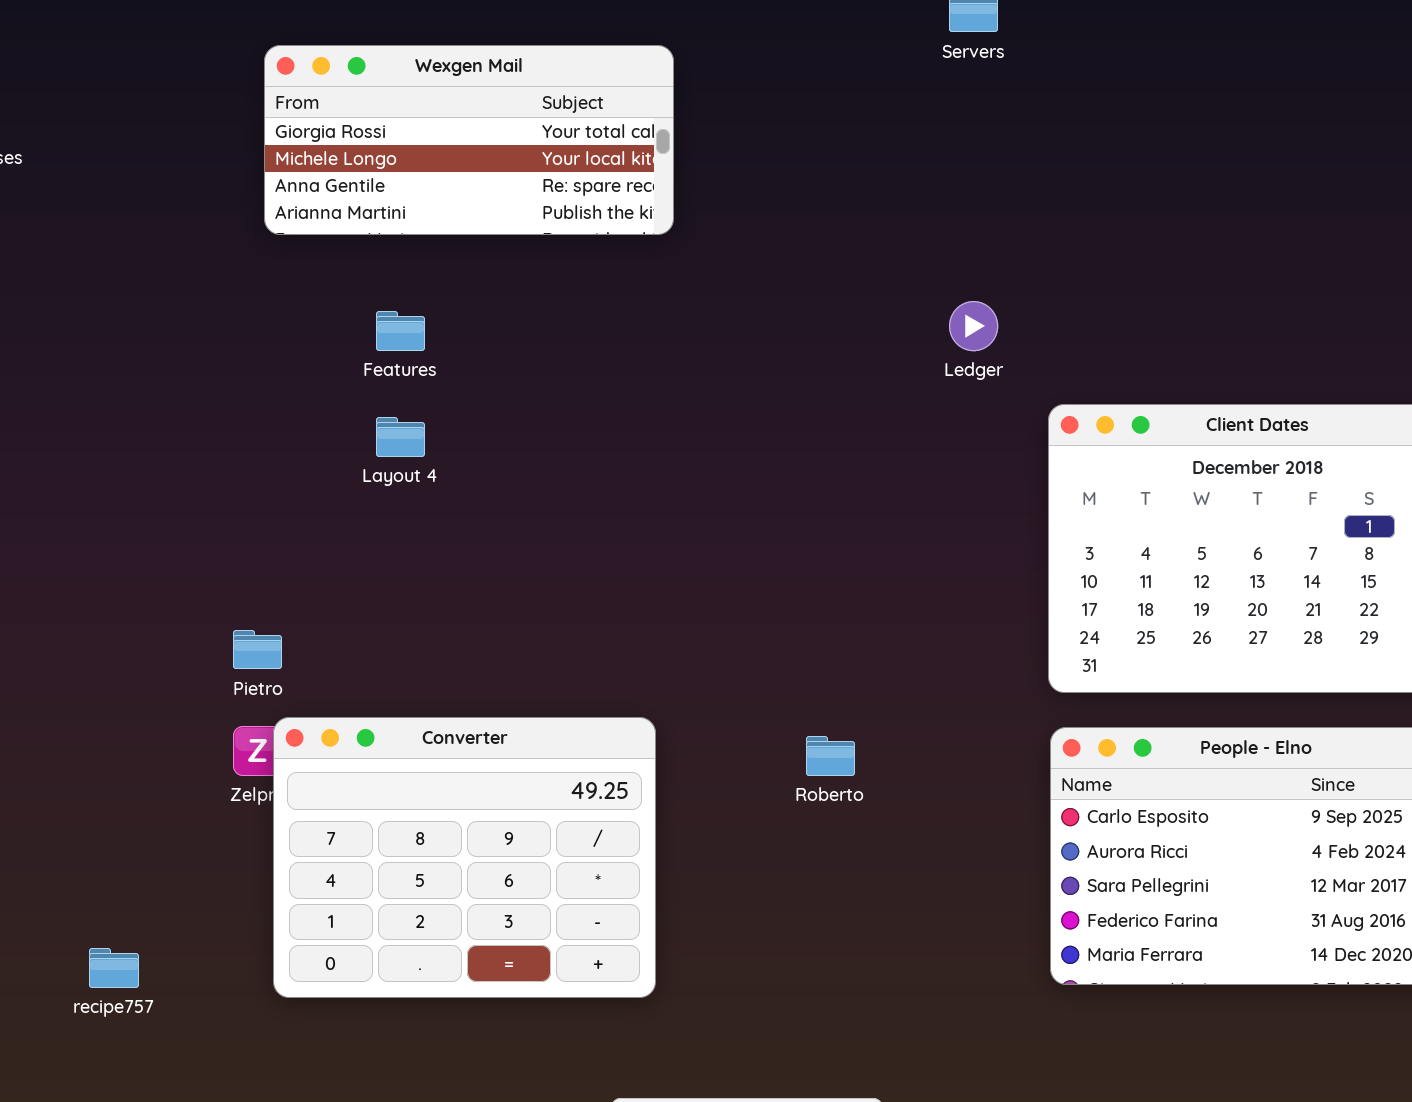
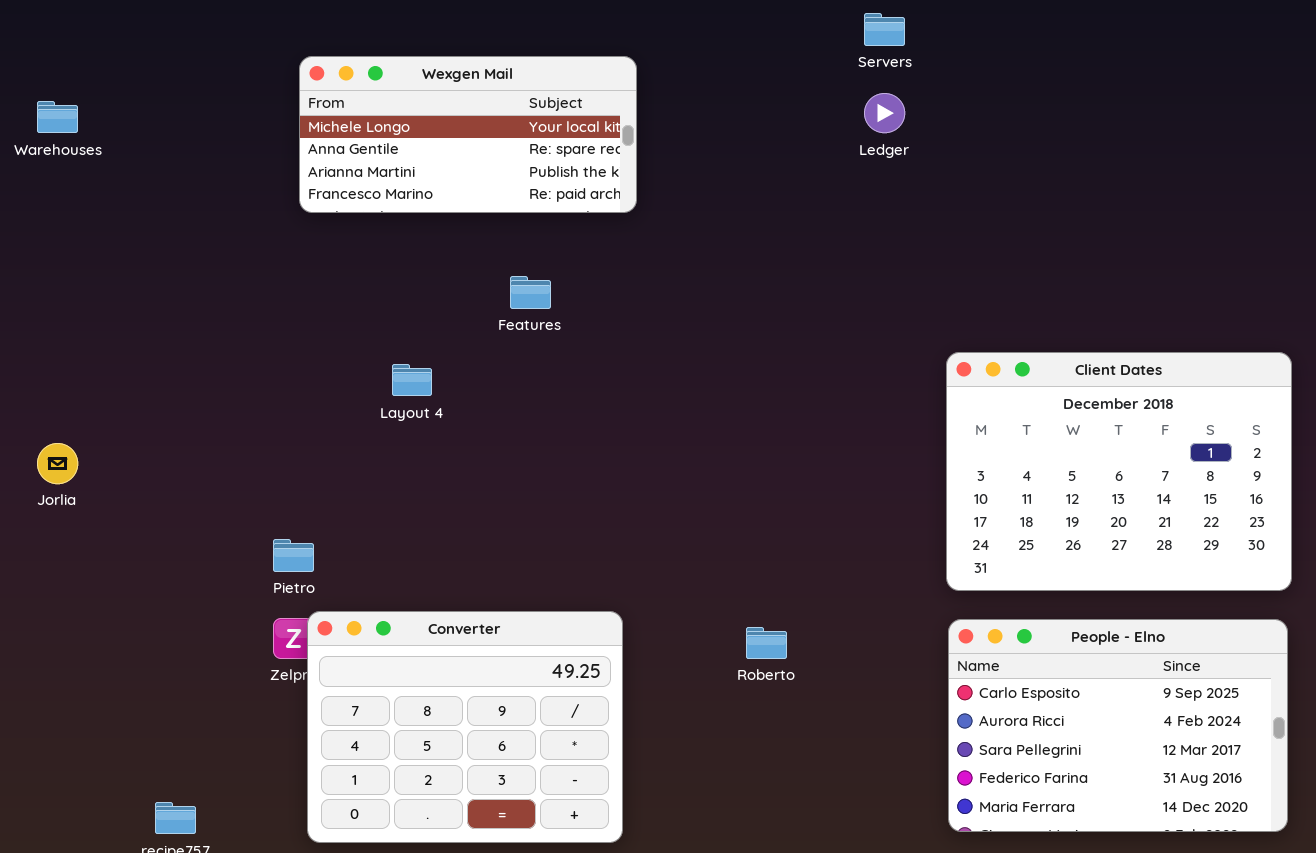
Wexgen Mail: [264,45,674,235] -> [299,56,637,213], scrolled down 1 row
Ledger: [949,301,998,351] -> [864,93,905,133], moved
Features: [376,311,425,351] -> [510,276,551,309], moved

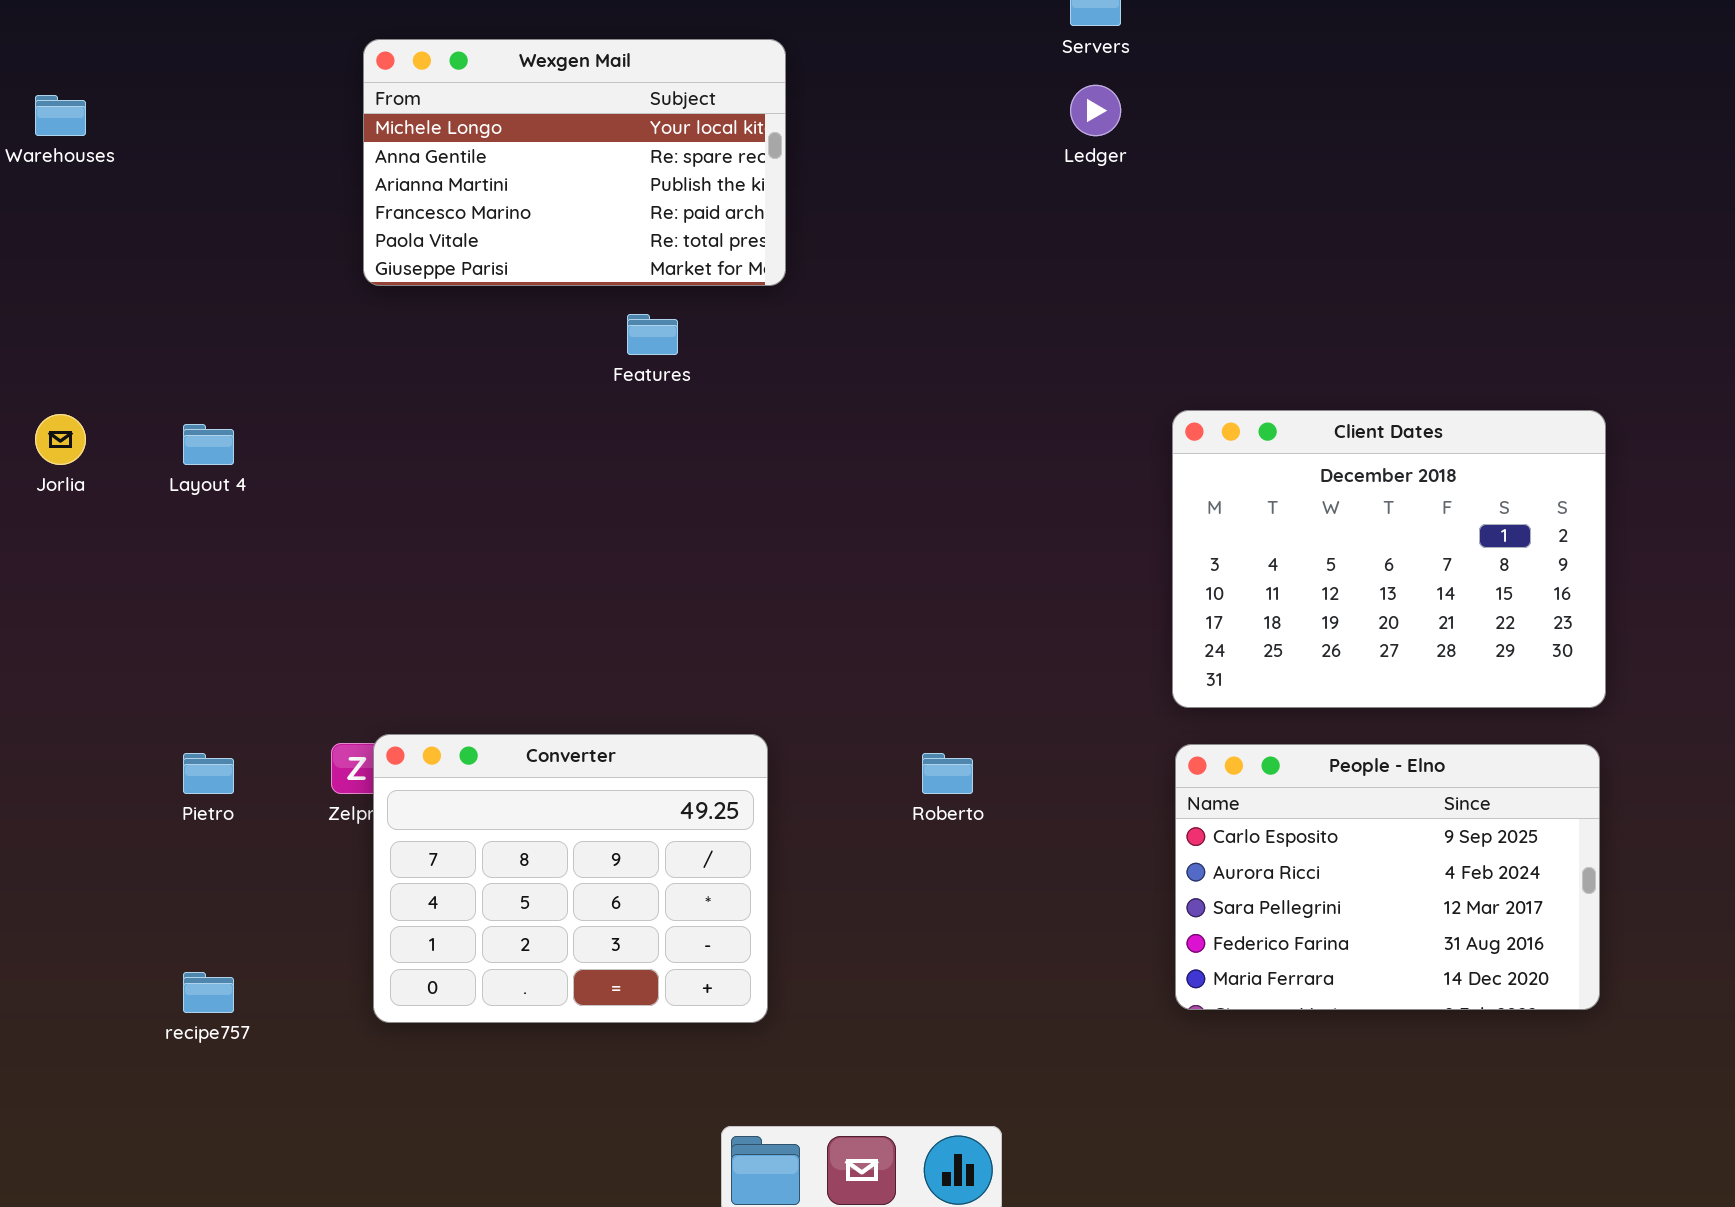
Wexgen Mail: [299,56,637,213] -> [363,39,786,286], resized
Layout 4: [392,364,432,396] -> [183,424,234,465], moved
Jorlia: [37,443,78,484] -> [35,414,86,465], moved
Pietro: [273,539,314,572] -> [183,753,234,794], moved

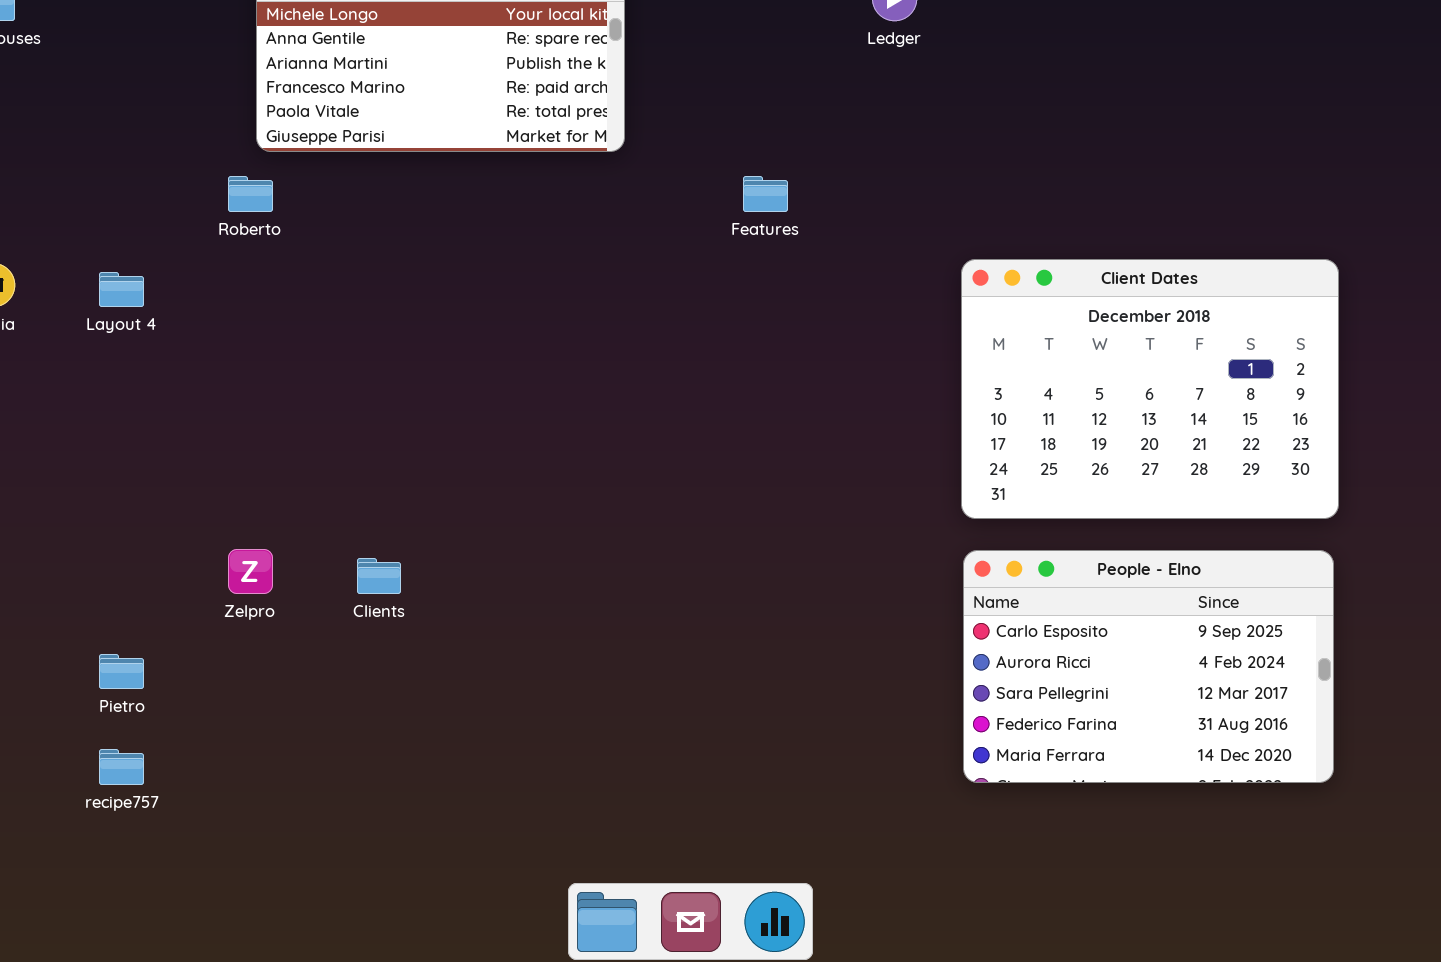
Features: [627,314,678,355] -> [743,176,788,212], moved
Converter: [373,734,768,1023] -> none, closed
Pietro: [183,753,234,794] -> [99,654,144,689], moved
Roberto: [922,753,973,794] -> [228,176,273,212], moved

